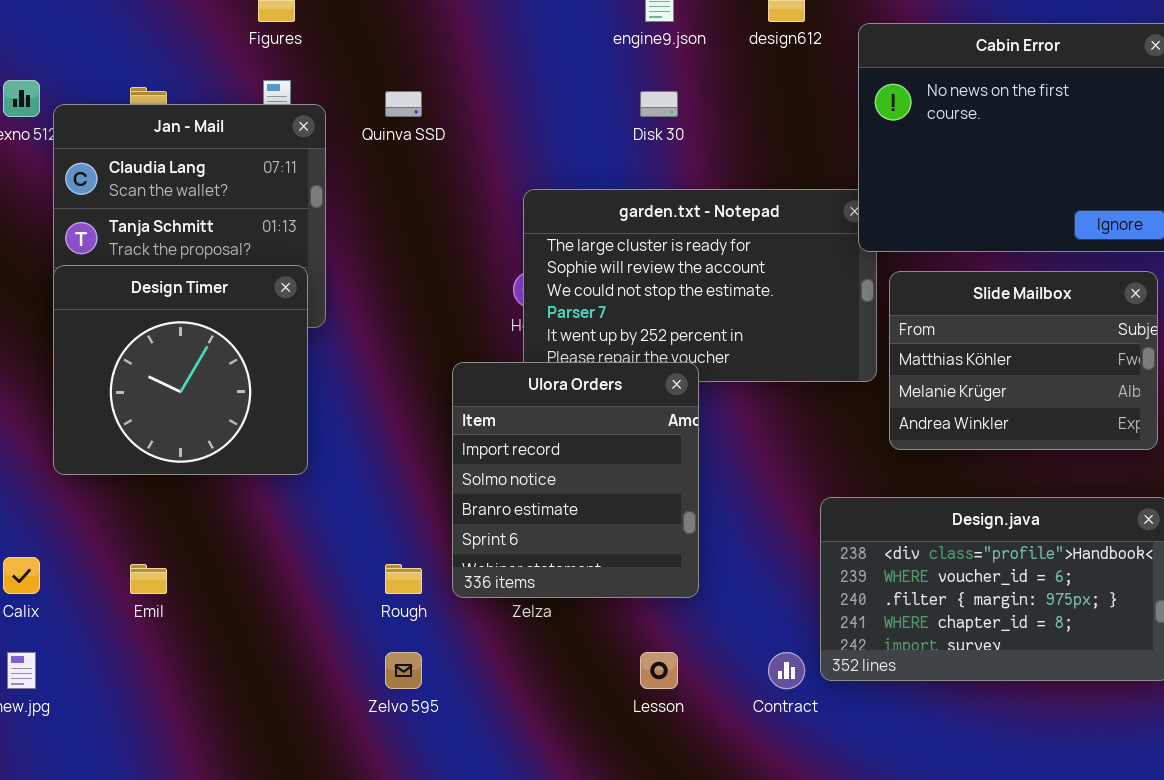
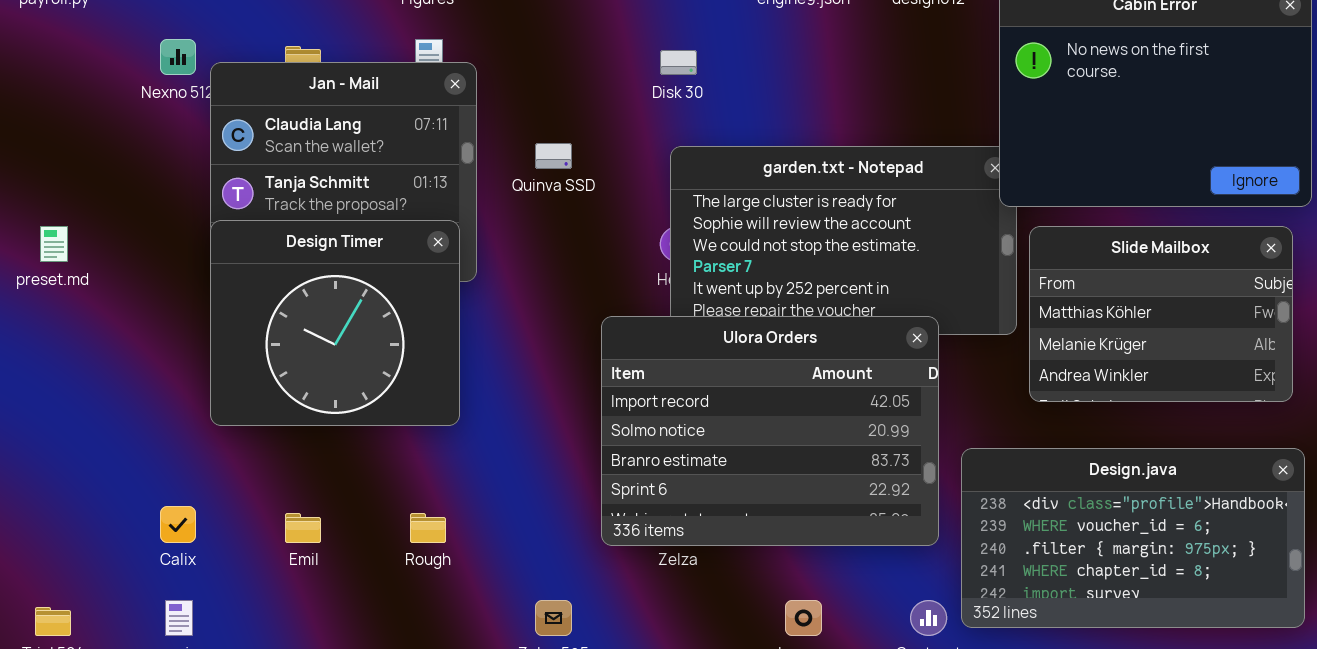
Quinva SSD: [385,91,422,117] -> [535,143,572,169], moved
Disk 30: [640,91,678,117] -> [660,50,697,75], moved
Ulora Orders: [452,362,699,598] -> [601,316,939,546], resized
Rough: [385,564,422,594] -> [410,513,446,543], moved

